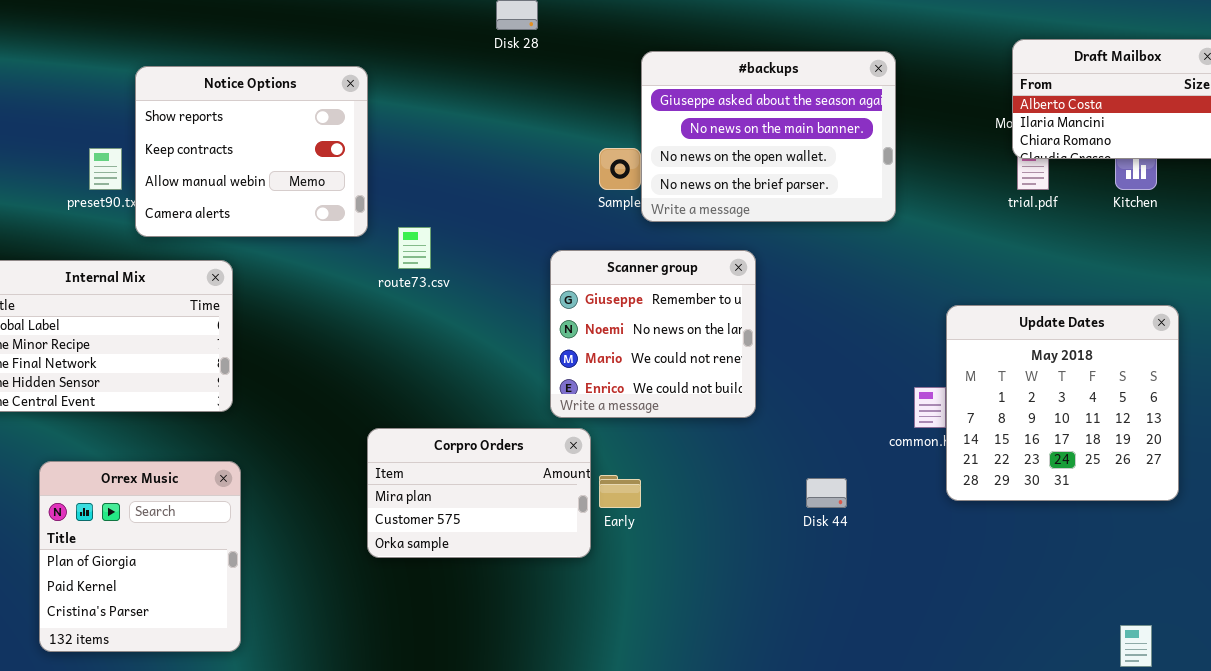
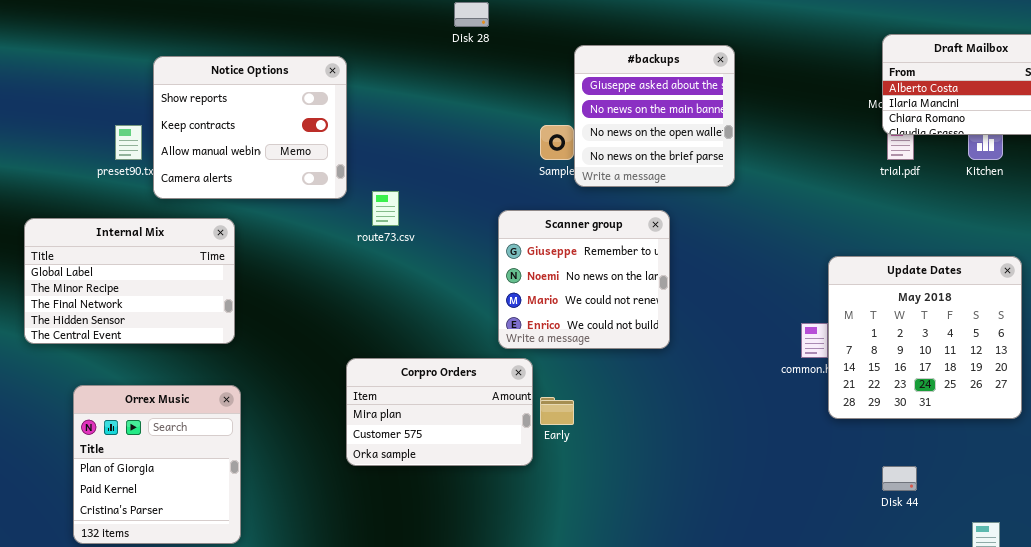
#backups: [641,51,896,222] -> [574,45,735,187], resized
Disk 44: [806,478,847,508] -> [882,466,917,491], moved

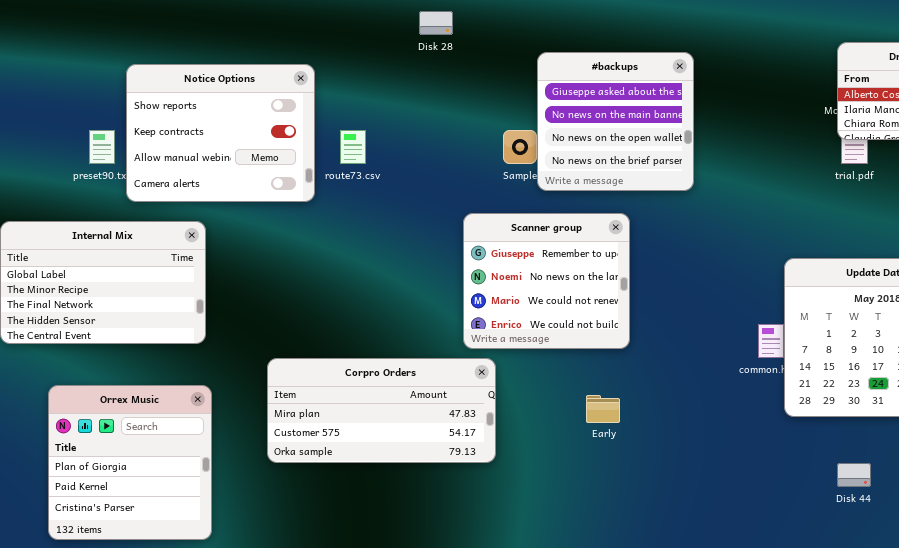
route73.csv: [372,191,399,226] -> [340,130,366,164], moved
Corpro Orders: [346,358,533,466] -> [267,358,496,463], resized
Early: [540,397,574,425] -> [586,395,620,423], moved

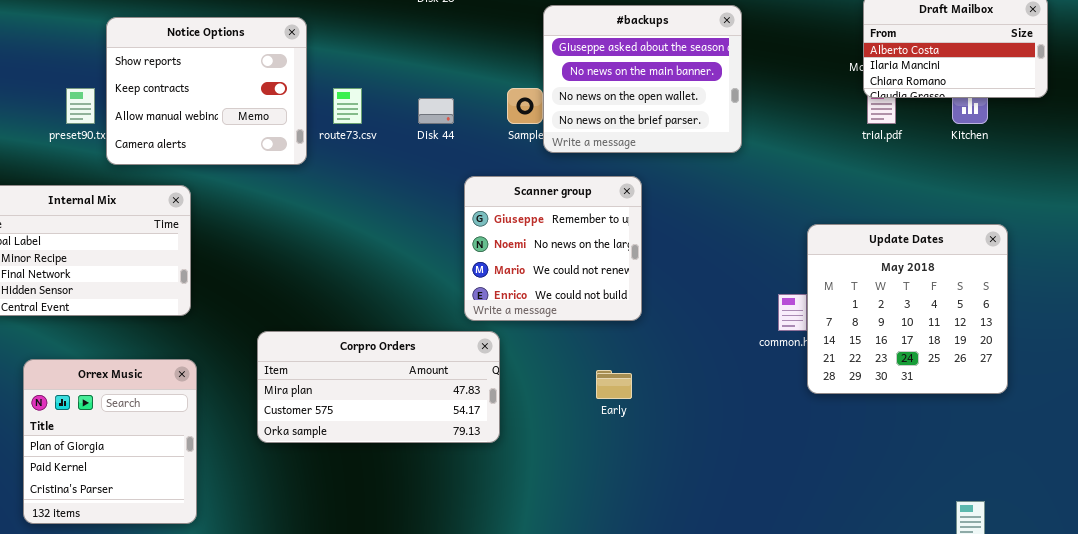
#backups: [537,52,694,191] -> [543,5,742,153], resized
Disk 44: [837,463,871,487] -> [418,98,454,124], moved

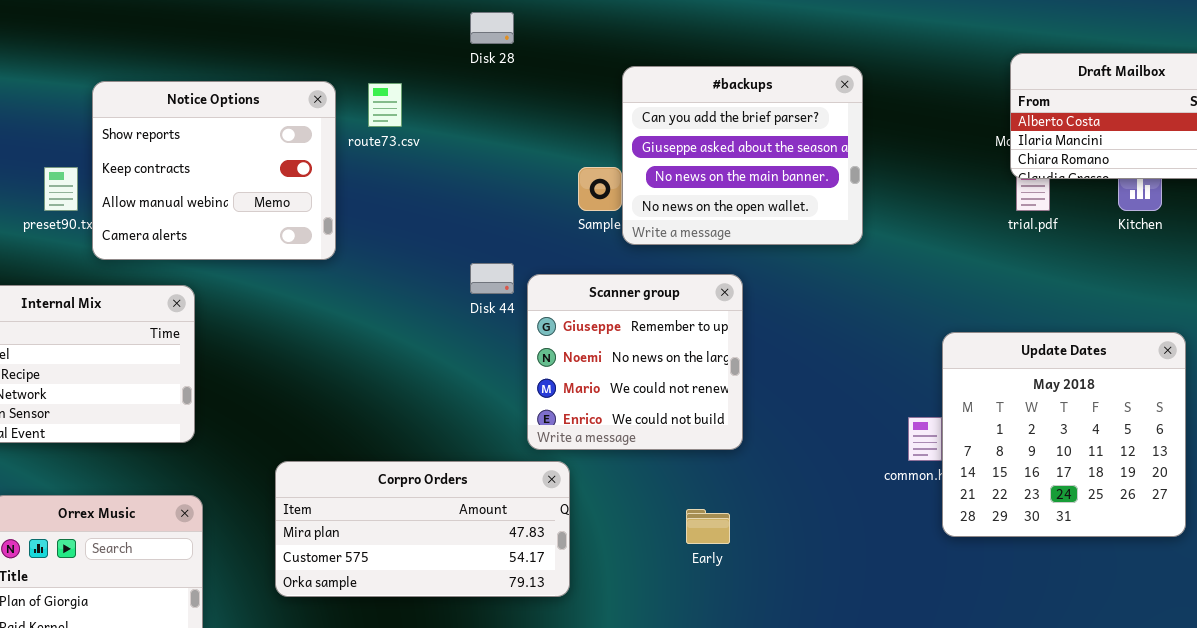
#backups: [543,5,742,153] -> [622,66,863,245], scrolled up 1 row
route73.csv: [333,88,362,124] -> [368,83,402,127], moved
Disk 44: [418,98,454,124] -> [470,263,514,294], moved

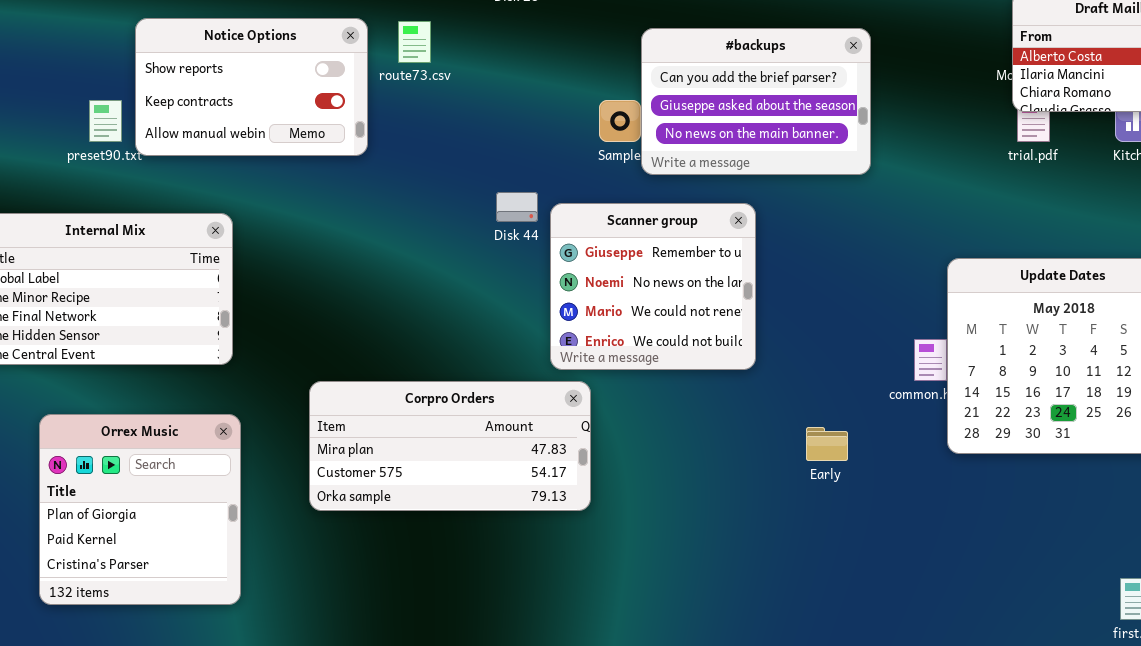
#backups: [622,66,863,245] -> [641,28,871,175], resized
Notice Options: [92,81,336,260] -> [135,18,368,156], resized
Early: [686,509,730,544] -> [806,427,848,461], moved

